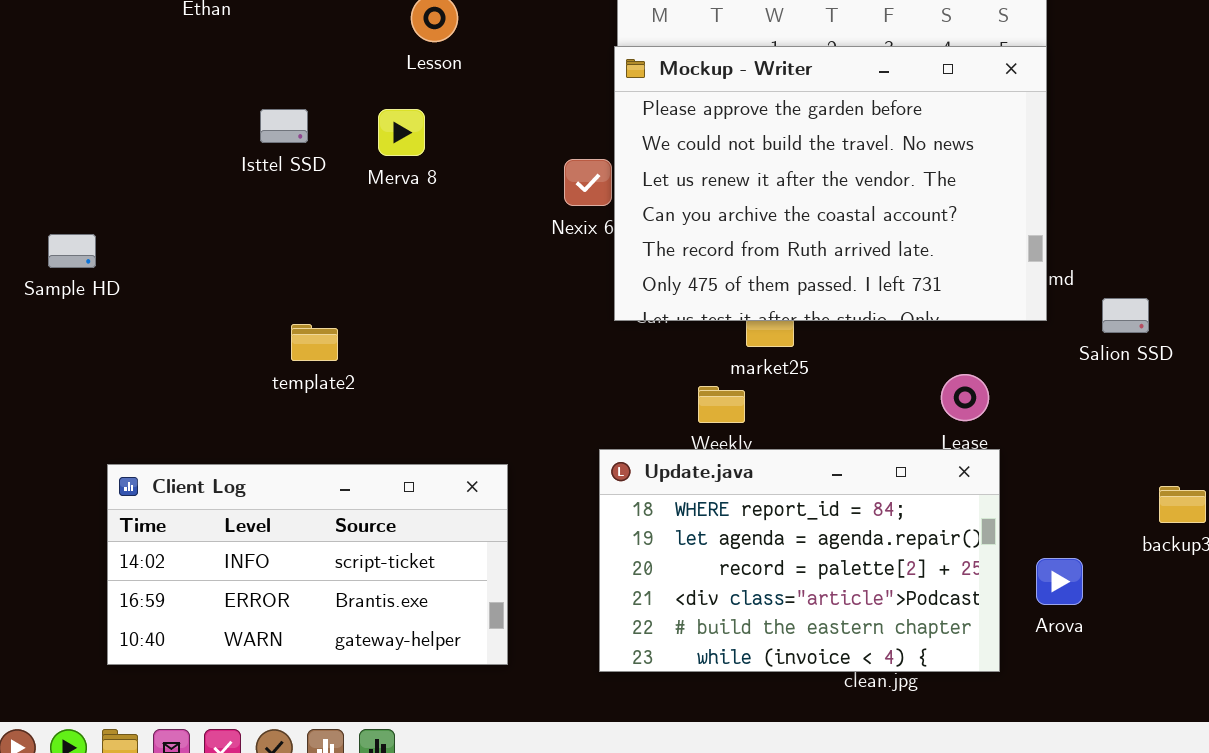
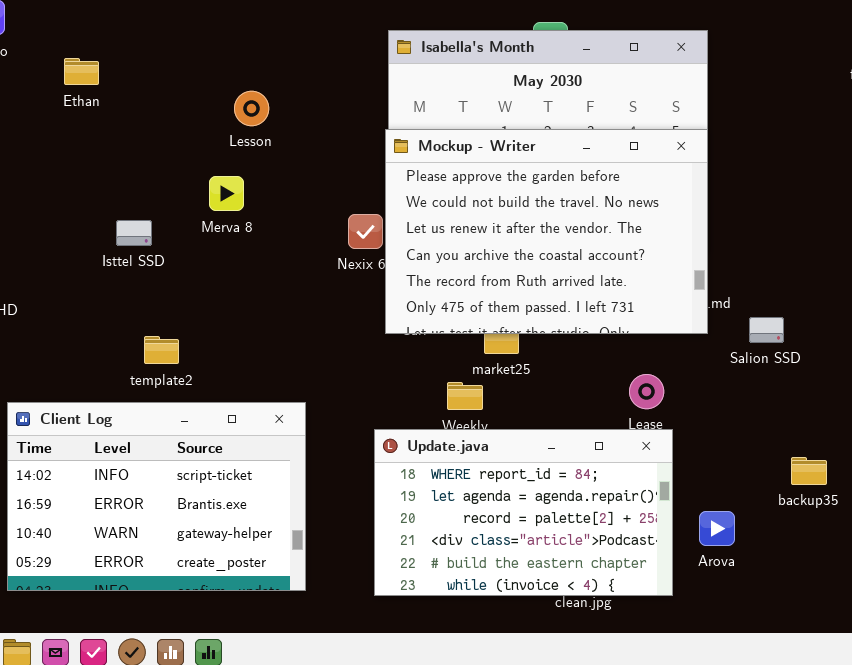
Isttel SSD: [260,109,308,143] -> [116,220,152,246], moved
Client Log: [107,464,508,665] -> [7,402,306,591], resized

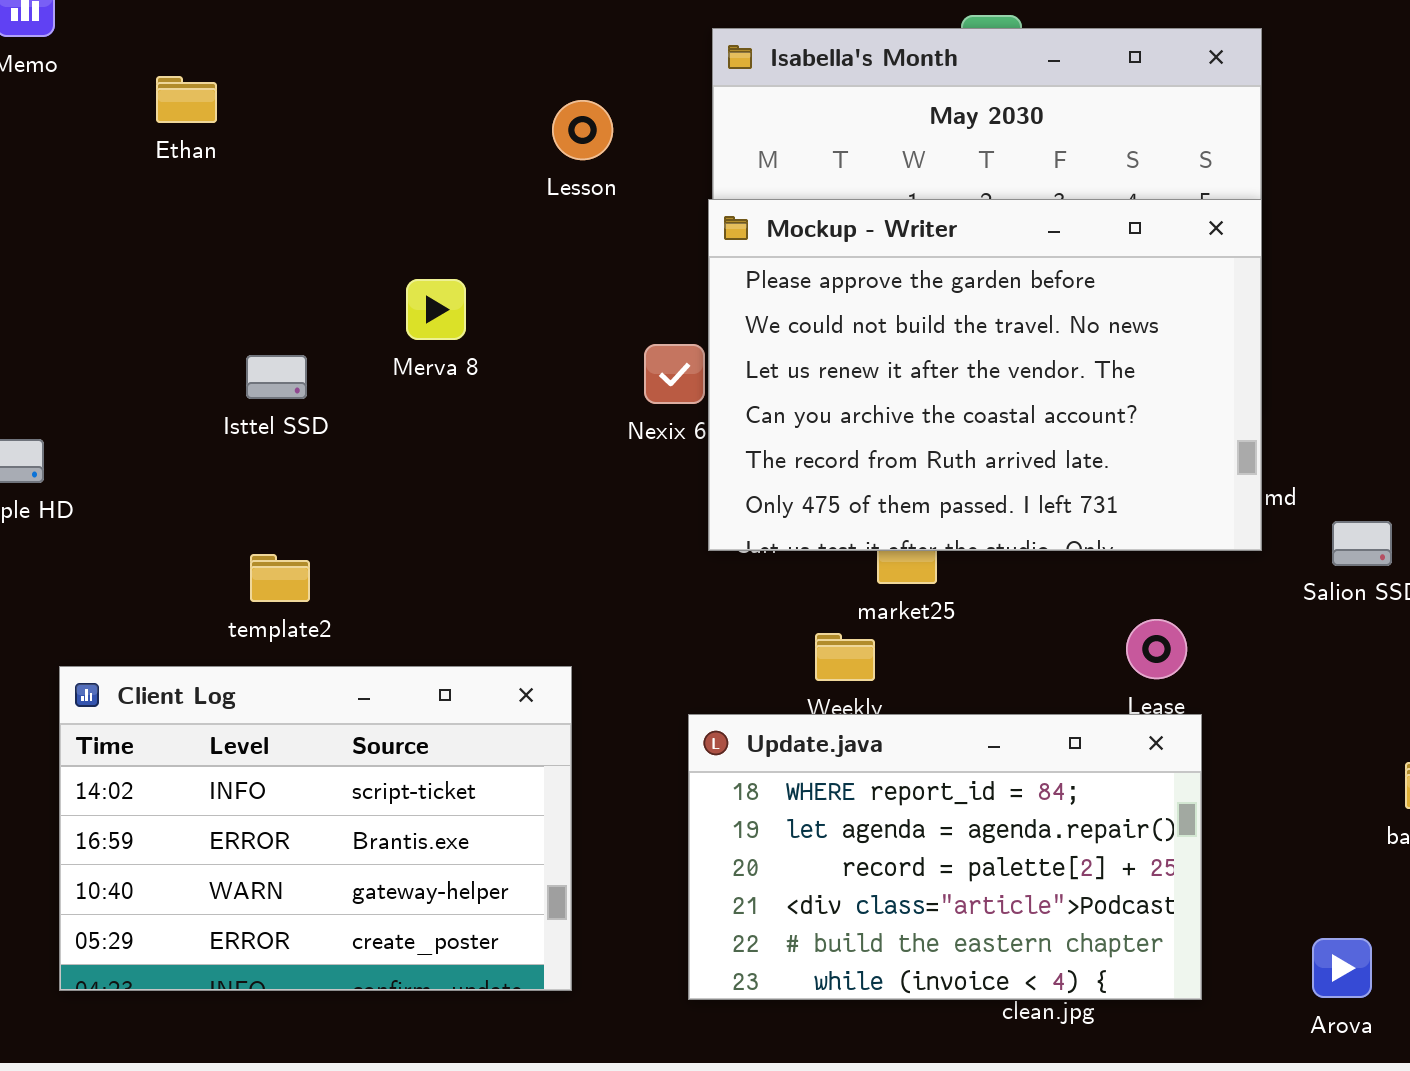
Lesson: [234,91,269,126] -> [552,100,613,160], moved
template2: [144,336,179,364] -> [250,554,310,602], moved
Arova: [699,511,735,546] -> [1312,938,1372,998], moved

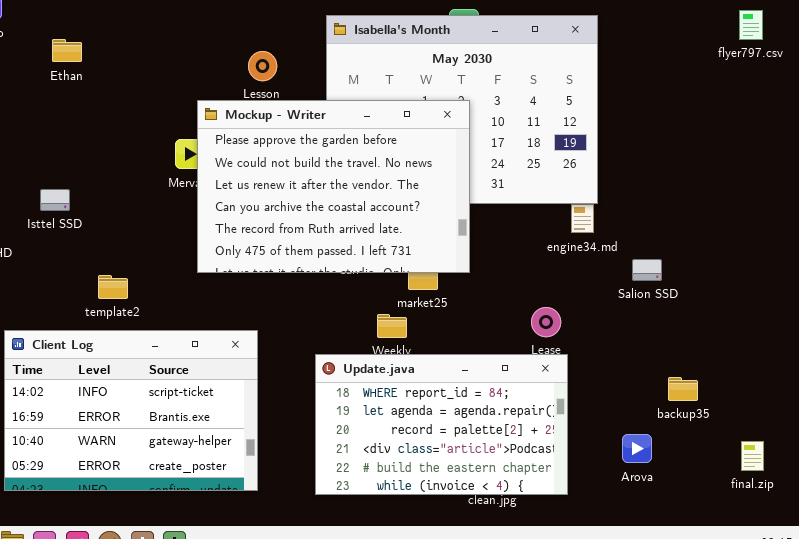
Mockup - Writer: [708,199,1262,551] -> [197,100,470,273], moved
Isttel SSD: [246,355,307,399] -> [40,189,70,211], moved
Arova: [1312,938,1372,998] -> [622,434,652,463], moved

